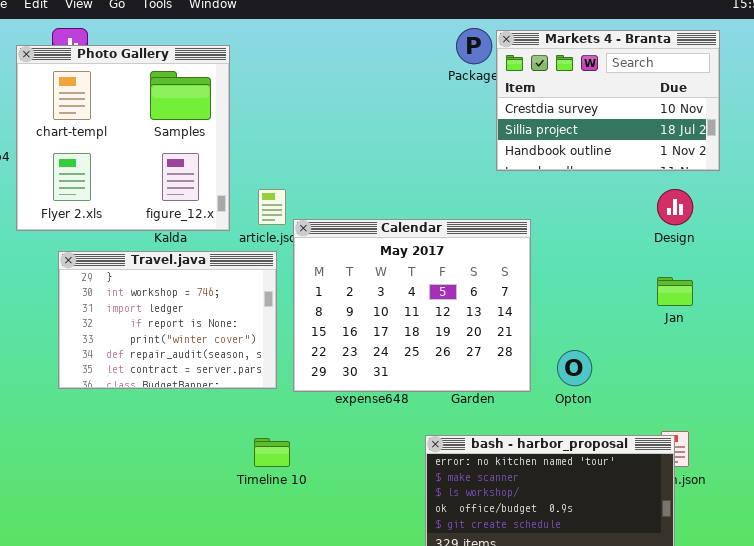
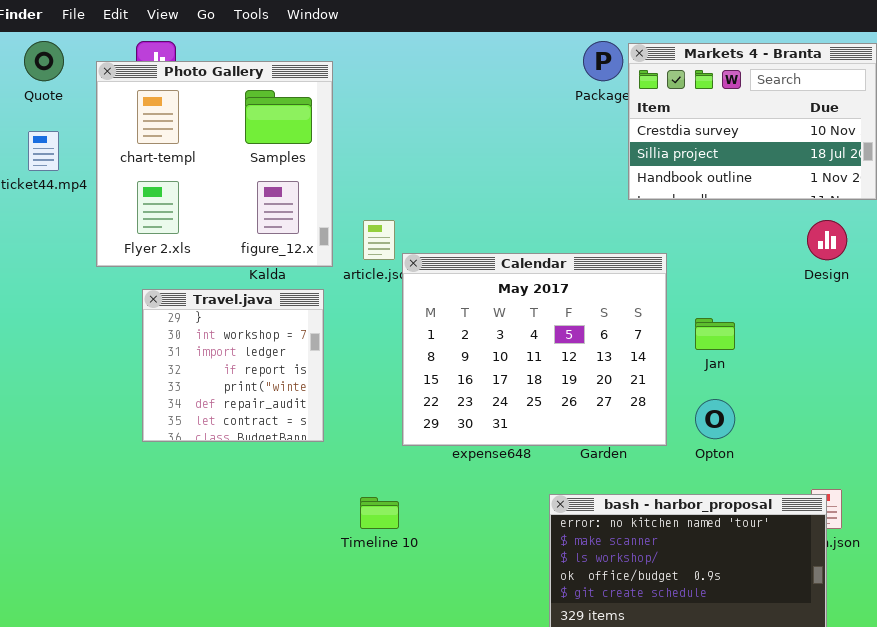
Travel.java: [58,251,277,389] -> [142,289,324,442], resized
Jan: [657,277,693,306] -> [695,318,735,350], moved

